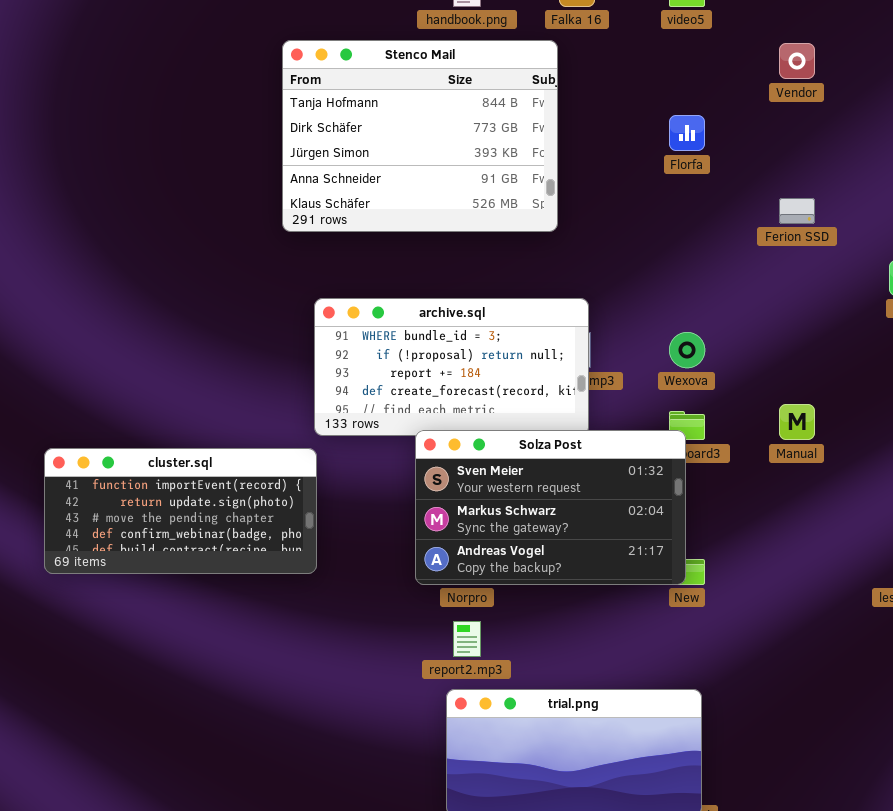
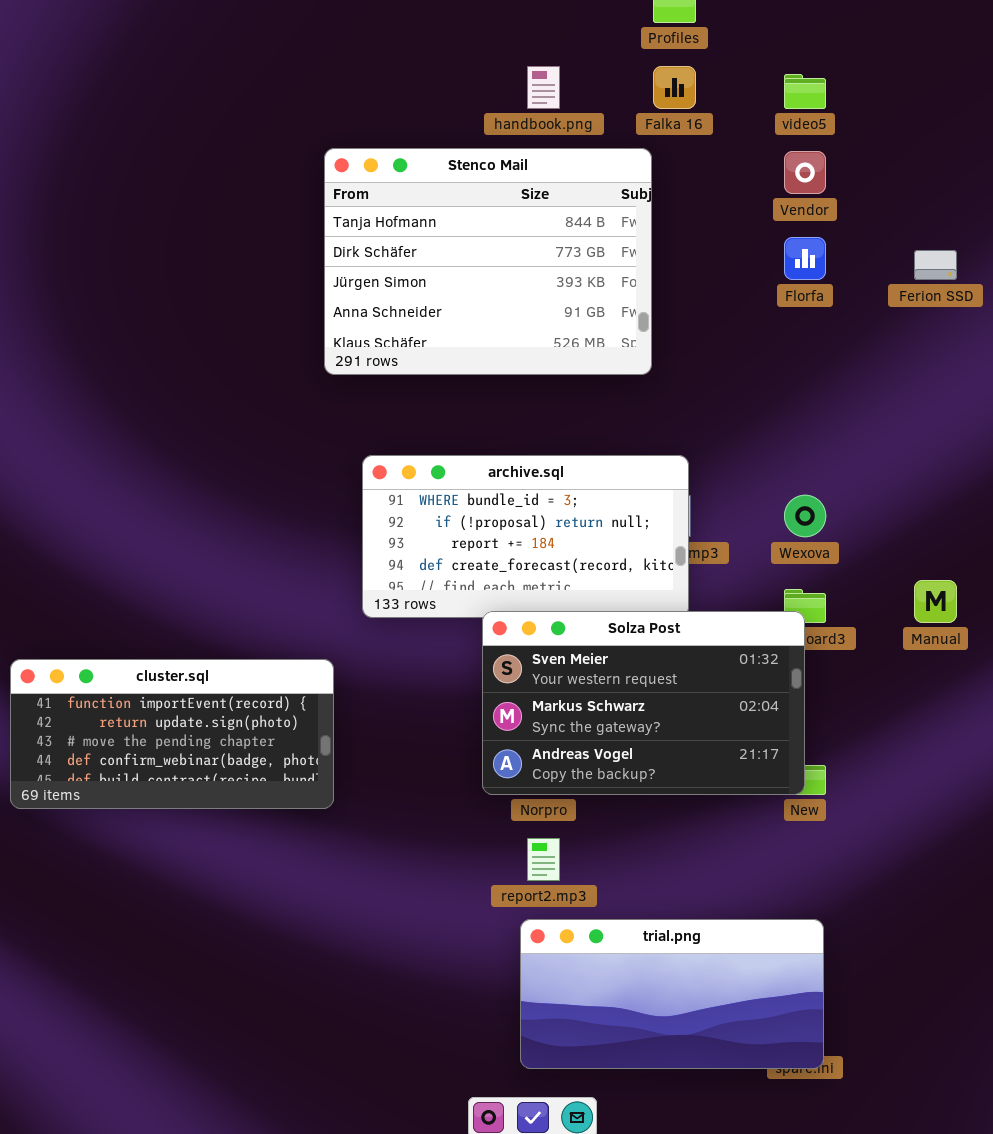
Vendor: [779,43,815,79] -> [784,151,826,194], moved
Ferion SSD: [779,198,815,224] -> [914,250,957,280], moved
cluster.sql: [44,448,317,574] -> [10,659,334,809], moved

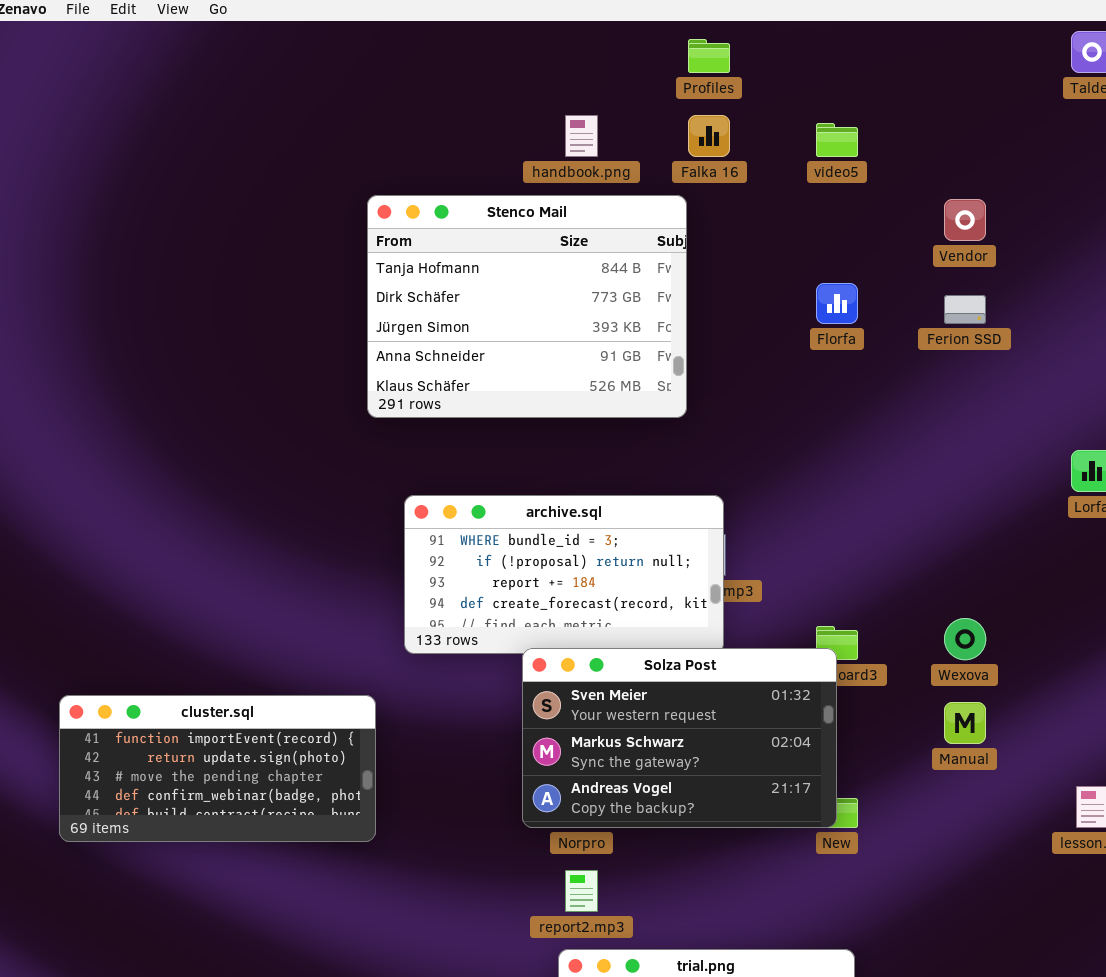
Vendor: [784,151,826,194] -> [944,199,986,241], moved
Wexova: [784,495,826,537] -> [944,618,986,660], moved
Manual: [914,580,957,623] -> [944,702,986,744], moved

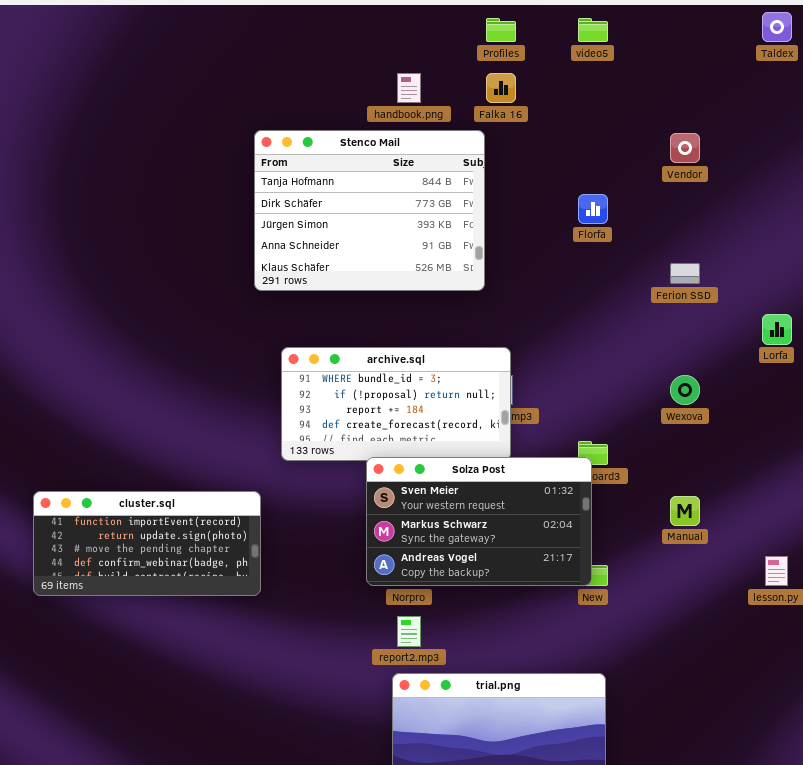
video5: [816,123,858,157] -> [578,18,608,42], moved
Ferion SSD: [944,295,986,324] -> [670,263,700,284], moved
Wexova: [944,618,986,660] -> [670,375,700,405], moved

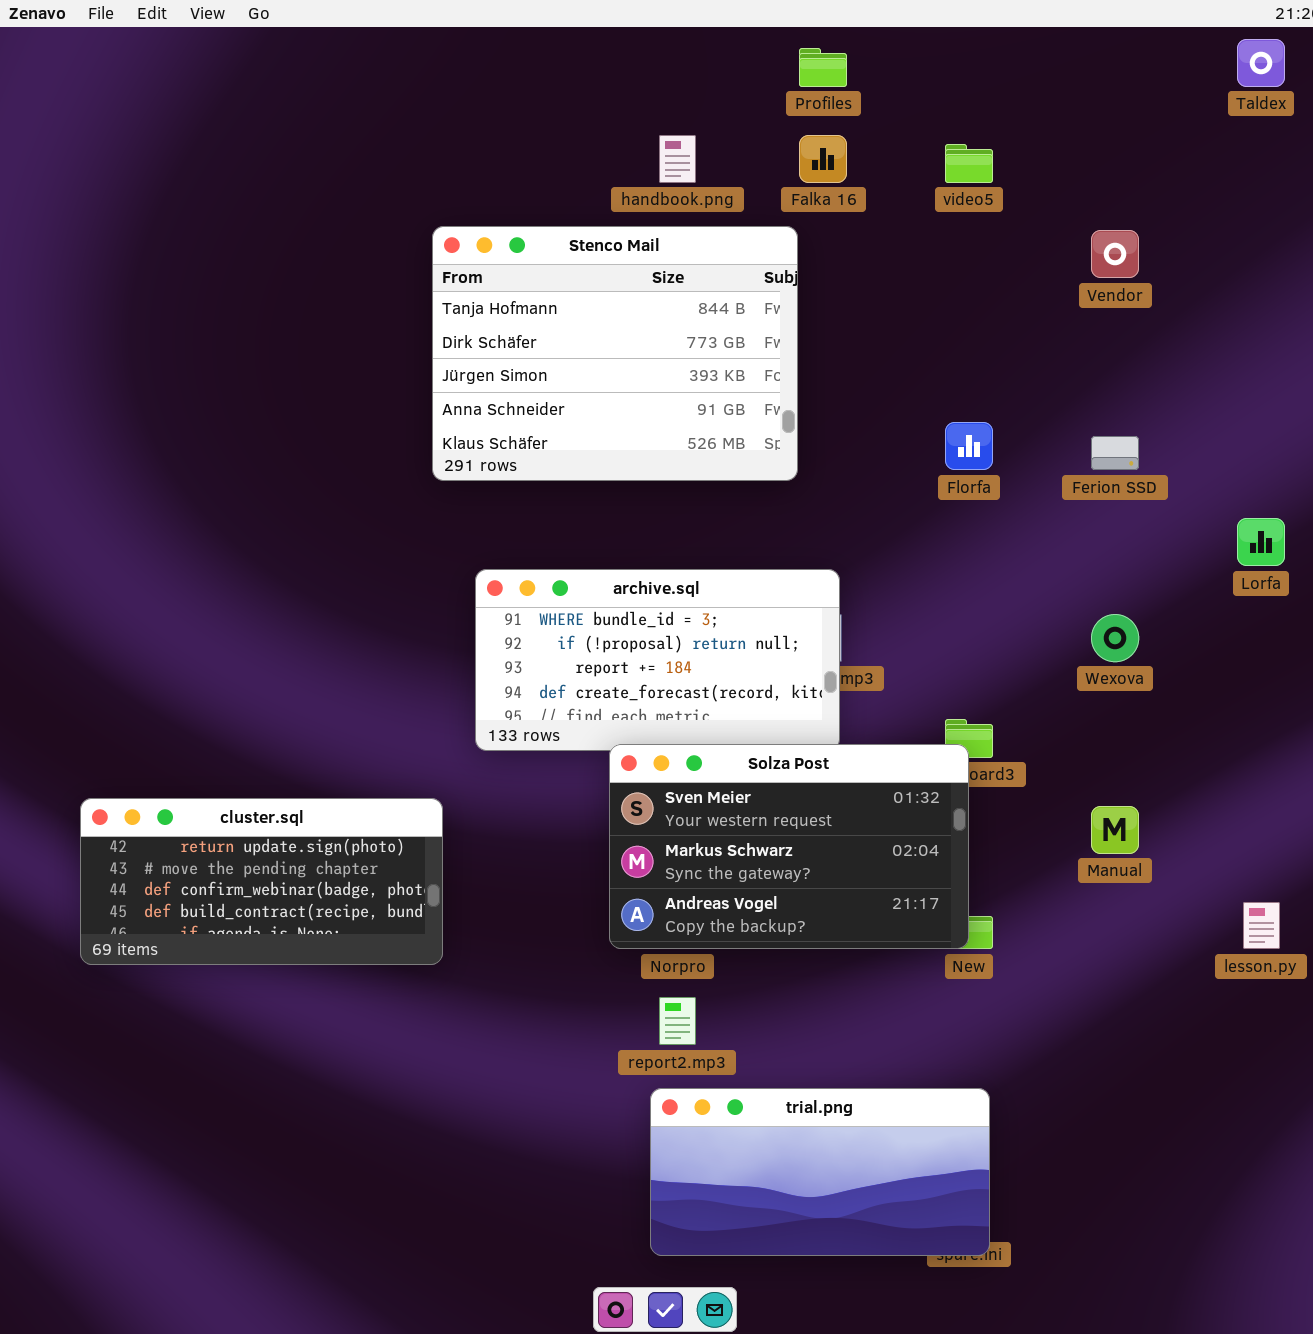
video5: [578,18,608,42] -> [945,144,993,183], moved
Florfa: [578,194,608,224] -> [945,422,993,470], moved
cluster.sql: [33,491,261,596] -> [80,798,443,965], scrolled down 1 row

